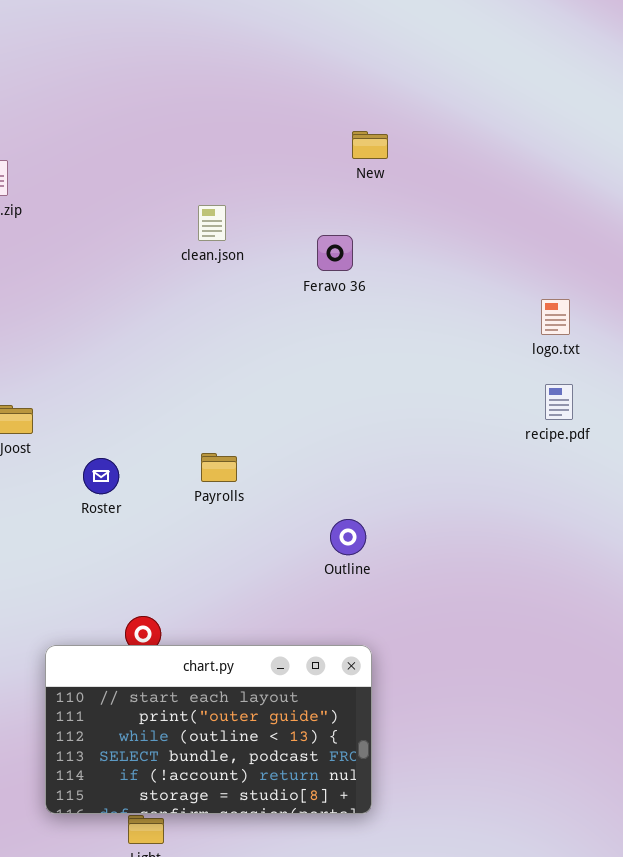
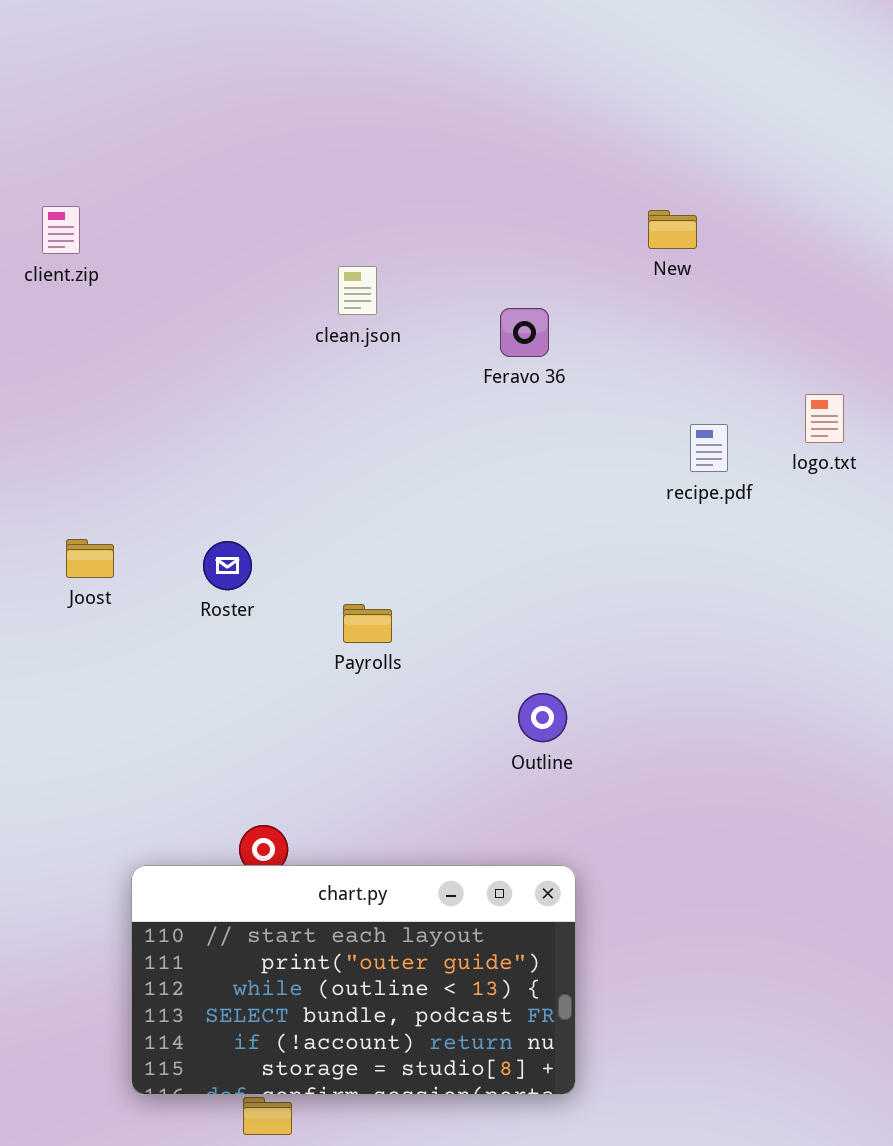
New: [352,131,388,159] -> [648,210,697,249], moved
recipe.pdf: [545,384,573,420] -> [690,424,728,472], moved
Roster: [83,458,119,494] -> [203,541,252,590], moved

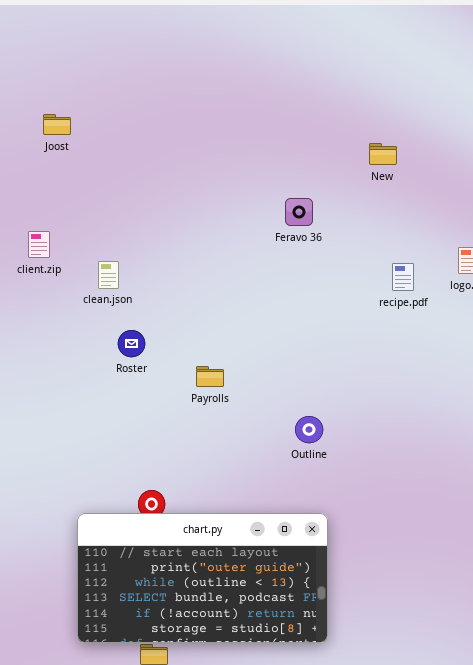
client.zip: [42,206,80,254] -> [28,231,50,258], moved
clean.json: [338,266,377,315] -> [98,261,119,289], moved
Joost: [66,539,114,578] -> [43,114,71,135], moved

